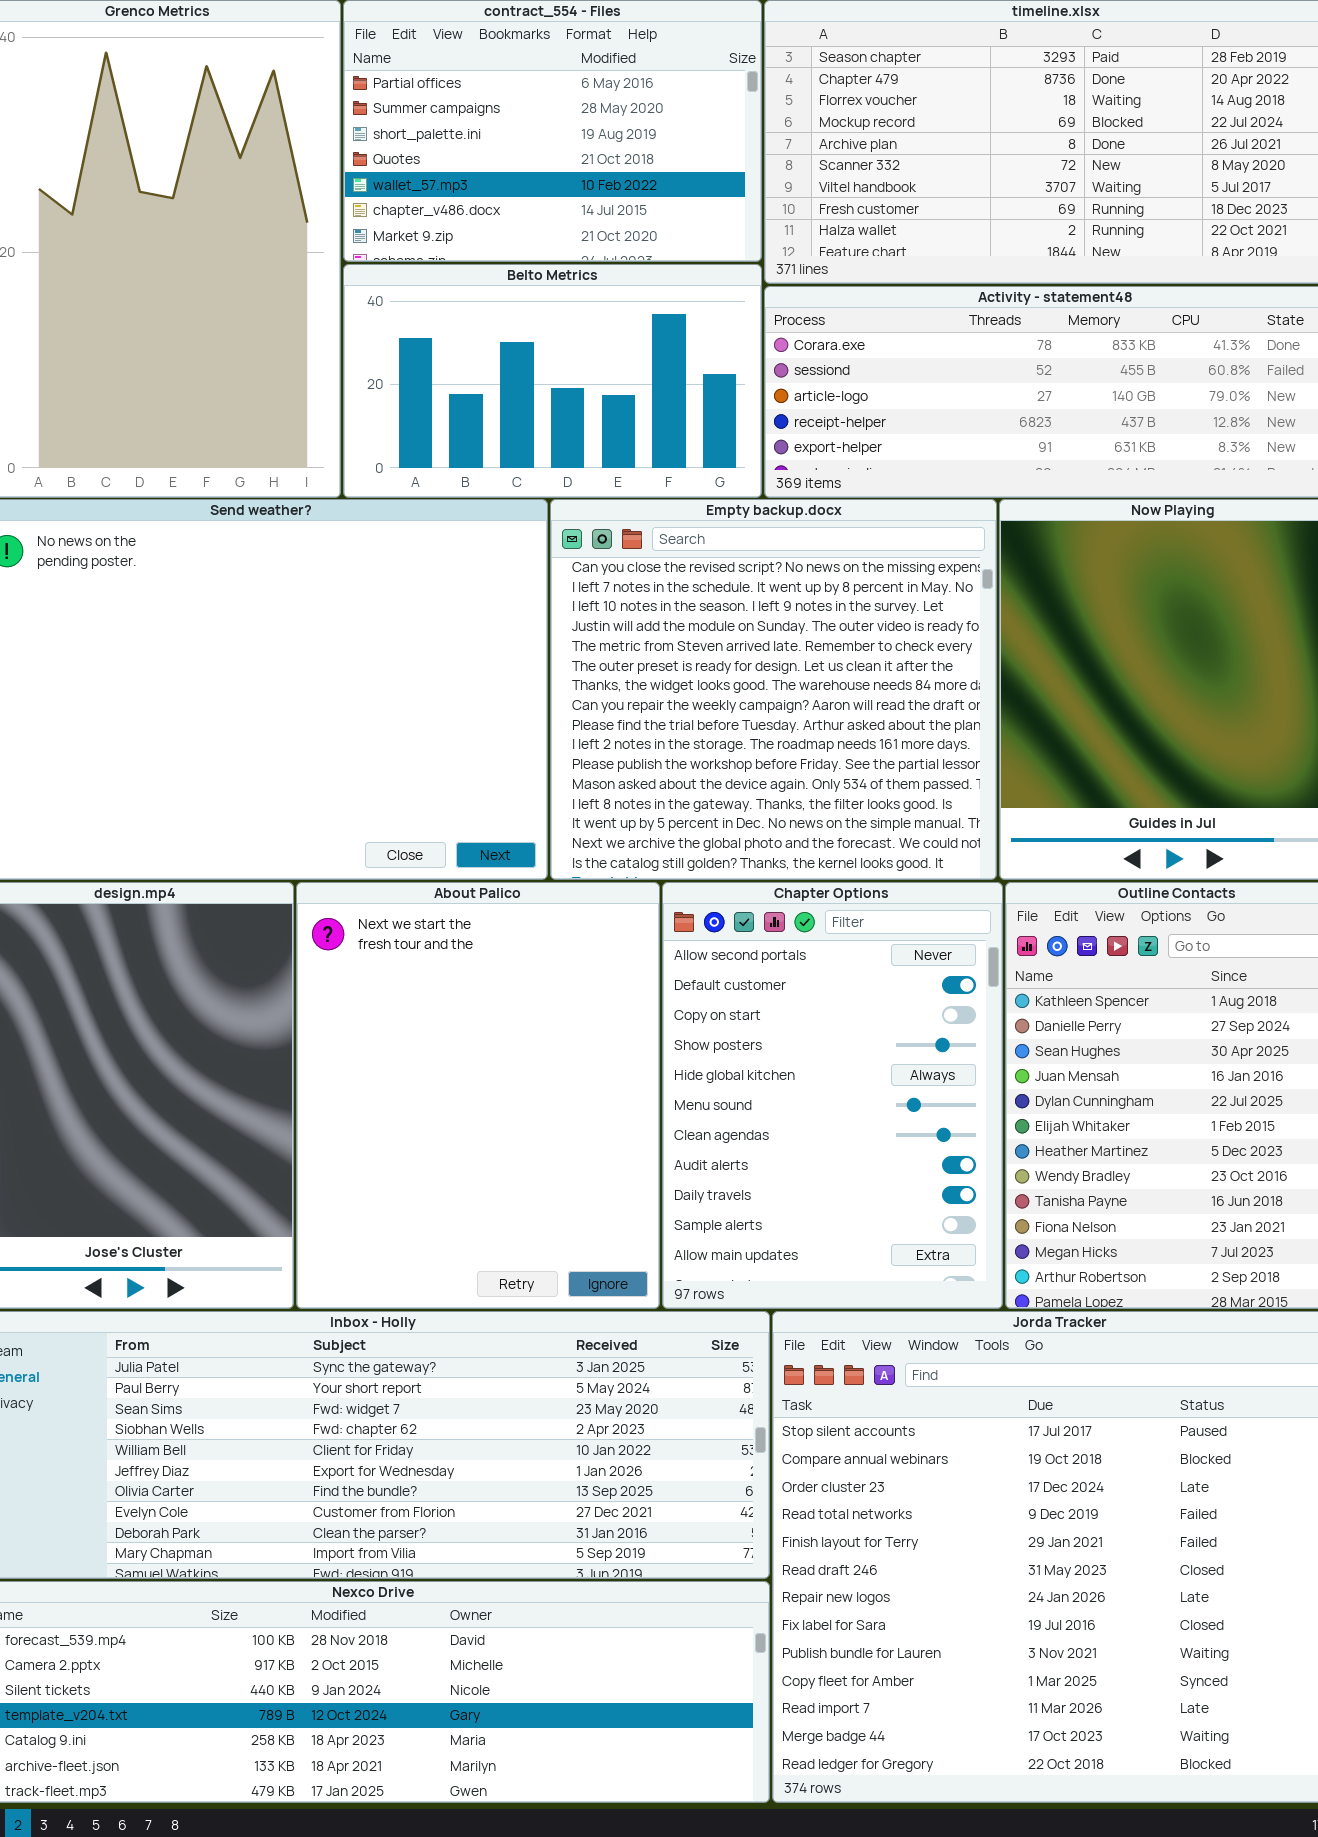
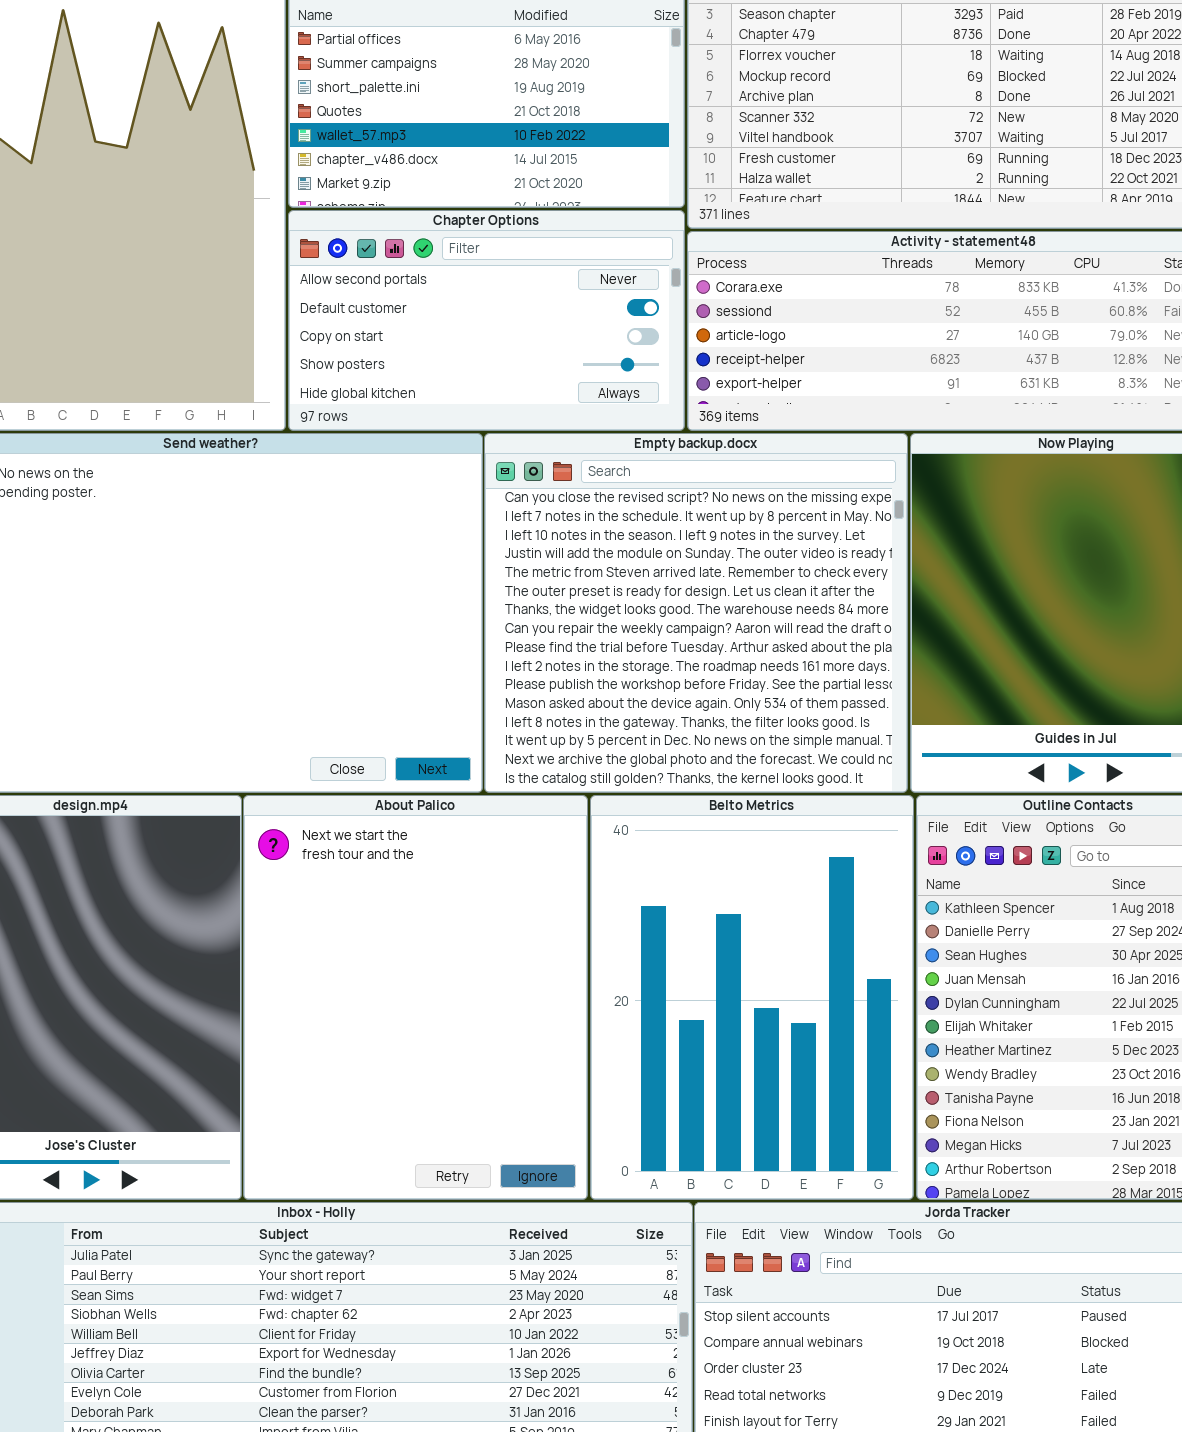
Belto Metrics: [343,264,762,498] -> [590,795,914,1200], moved, resized
Chapter Options: [662,882,1003,1309] -> [288,210,685,431], moved, resized

